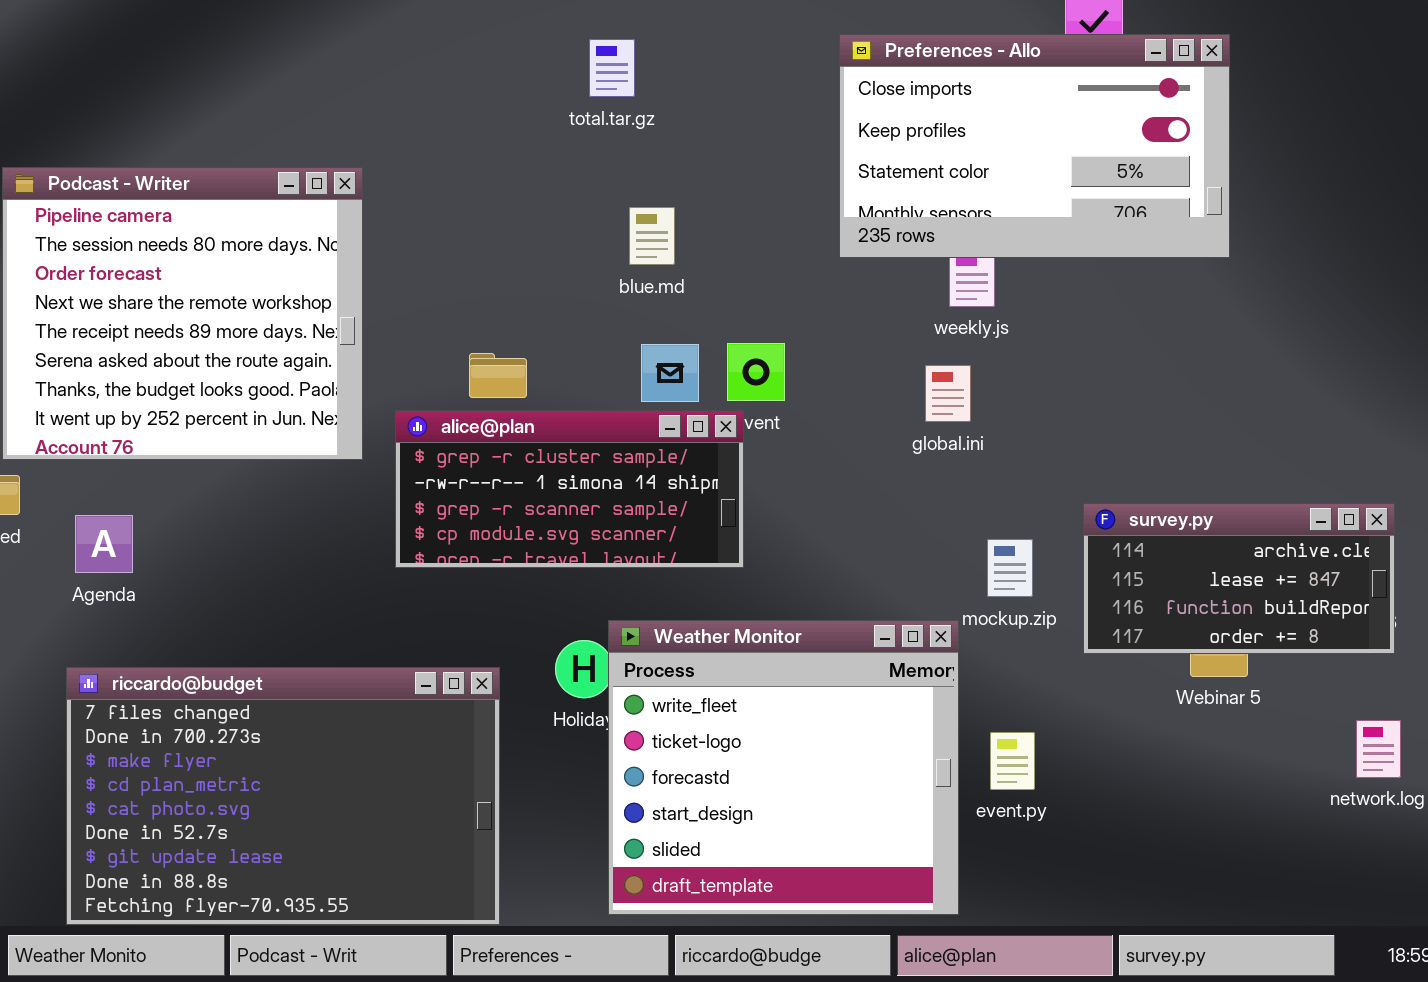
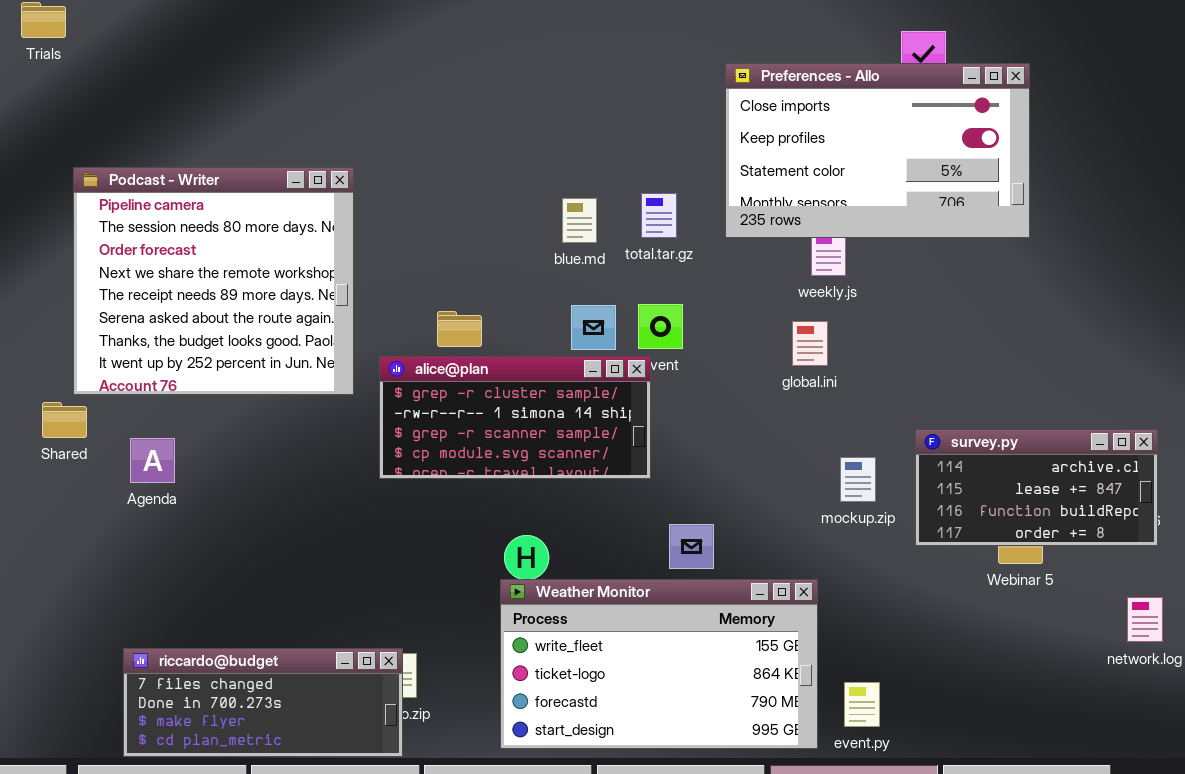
total.tar.gz: [589,39,635,97] -> [641,193,677,238], moved
Weather Monitor: [608,620,959,915] -> [500,579,818,749], resized
riccardo@budget: [66,667,500,925] -> [123,648,403,757], resized
event.py: [990,732,1035,790] -> [844,682,880,727], moved

